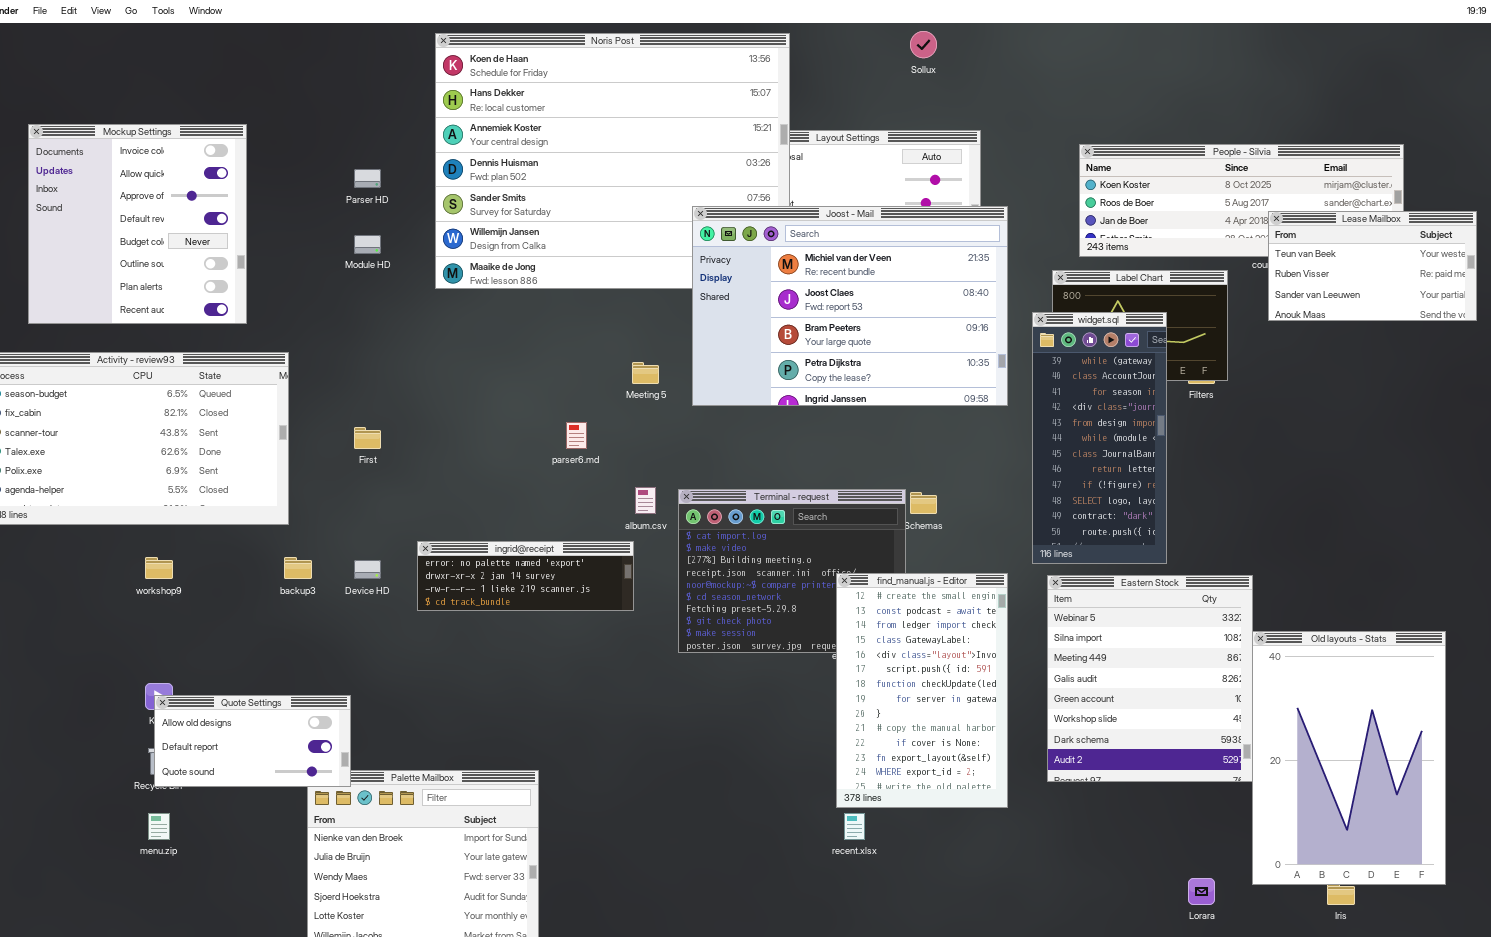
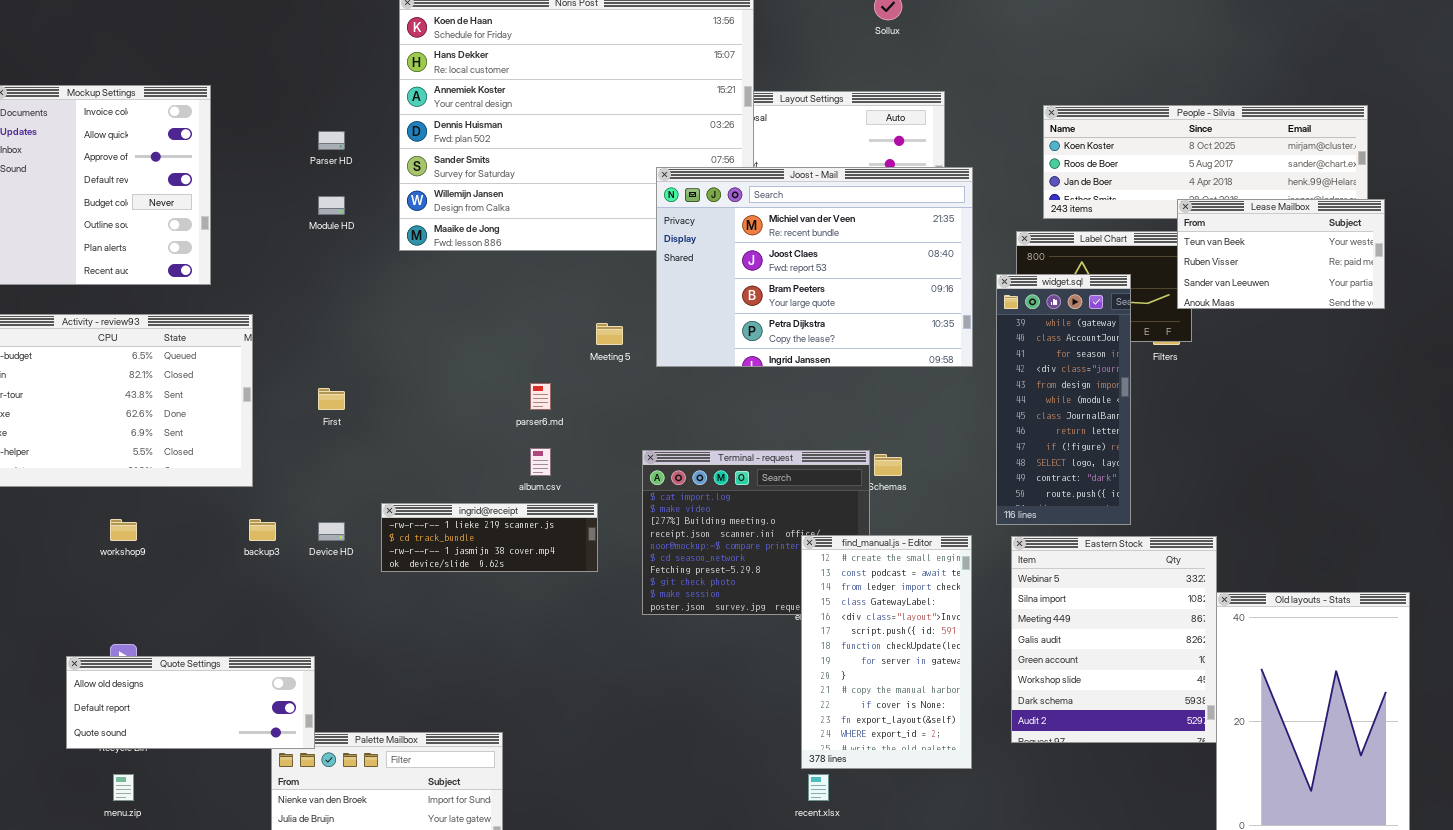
Lease Mailbox: [1268,211,1477,321] -> [1177,199,1385,309], moved
album.csv: [635,487,656,514] -> [530,448,551,476], moved
ingrid@receipt: [417,541,634,611] -> [381,503,598,572], scrolled down 2 rows
Quote Settings: [154,695,351,787] -> [66,656,315,749], resized

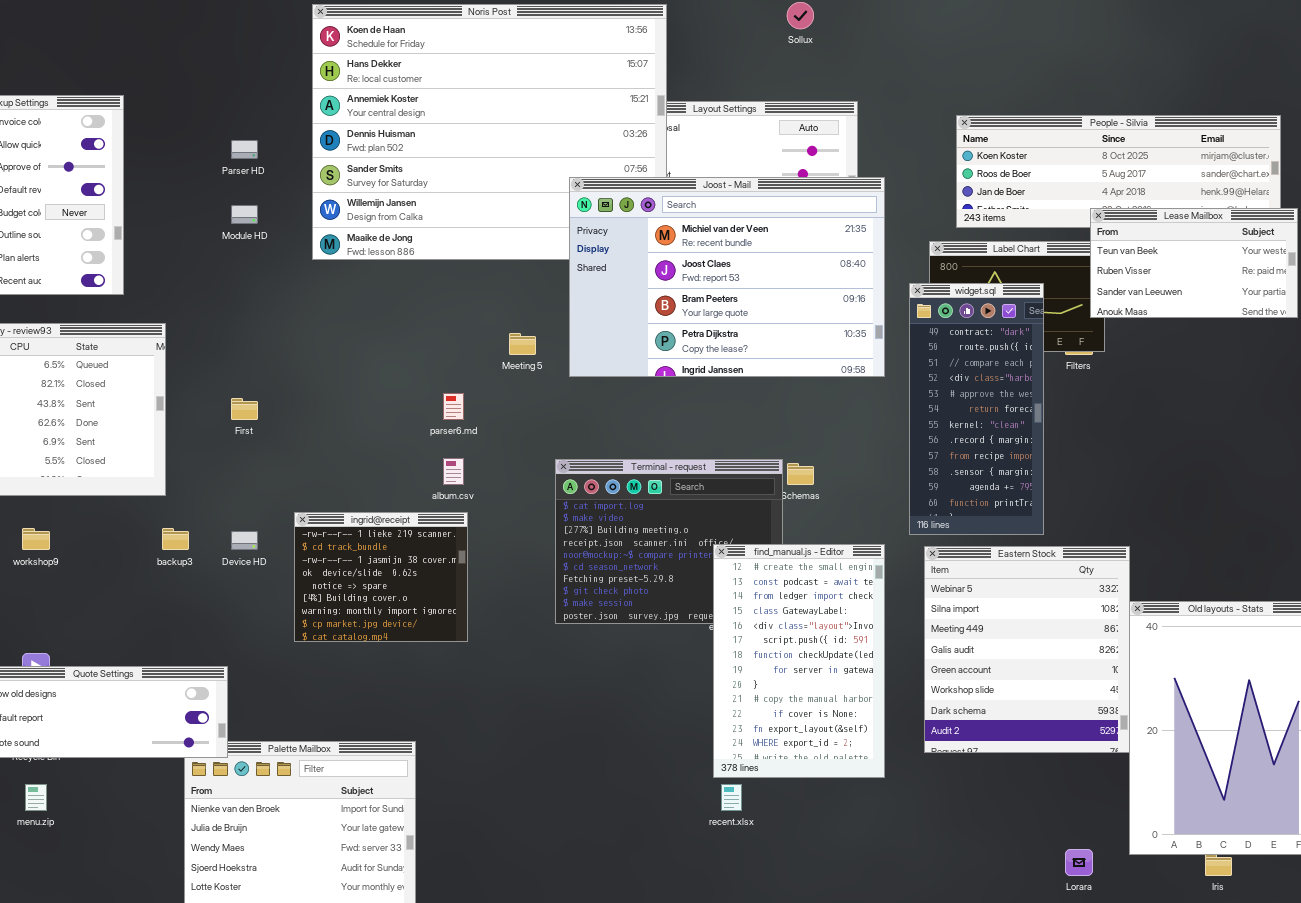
widget.sql: [996,274,1131,525] -> [909,283,1044,535], scrolled down 10 rows
ingrid@receipt: [381,503,598,572] -> [294,512,468,642], resized

